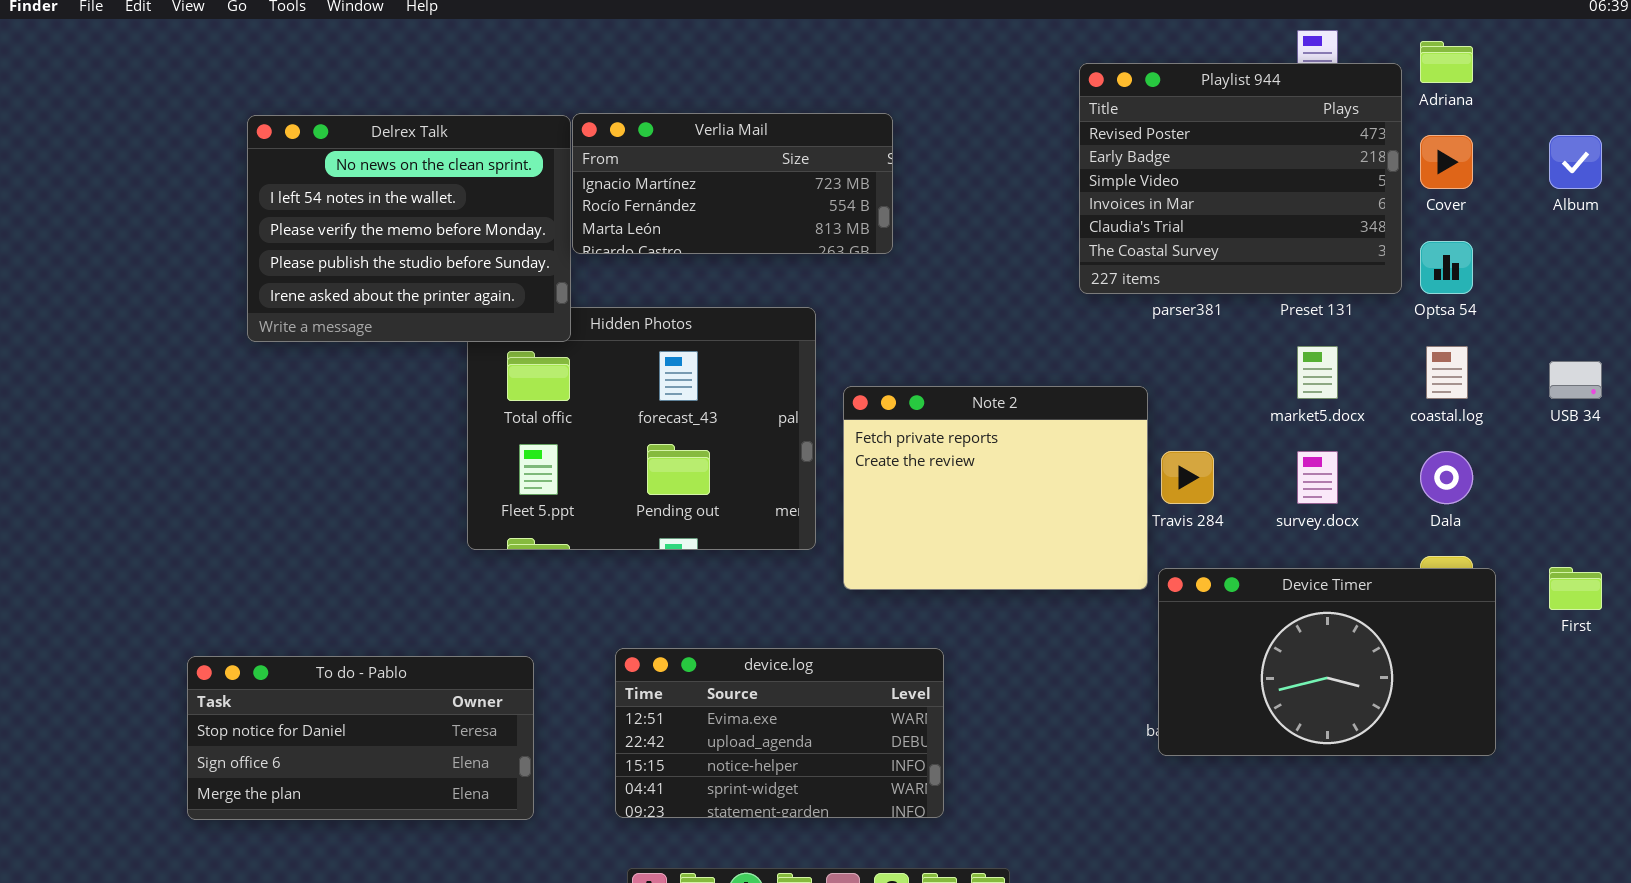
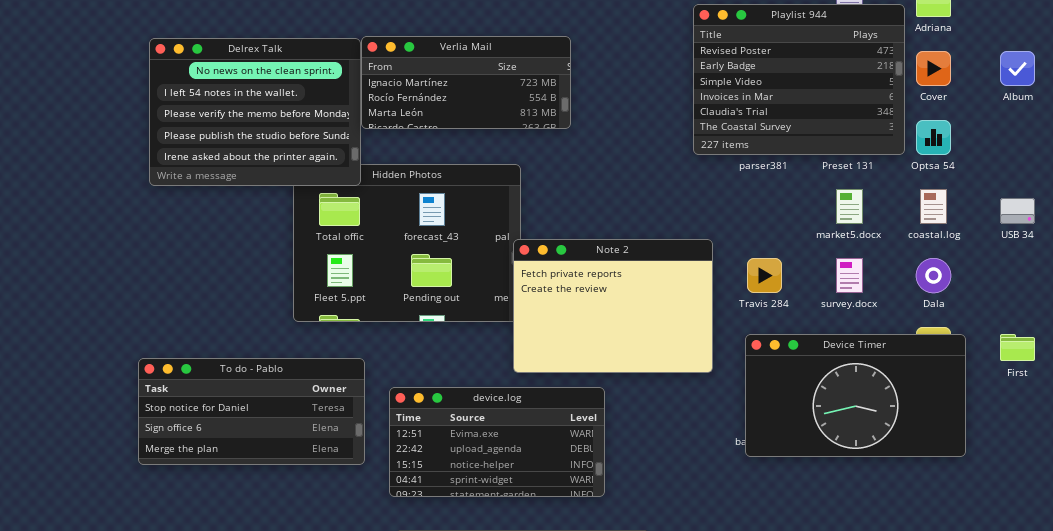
Note 2: [843,386,1148,590] -> [513,239,713,373], moved
To do - Pablo: [187,656,534,820] -> [138,358,365,465], moved

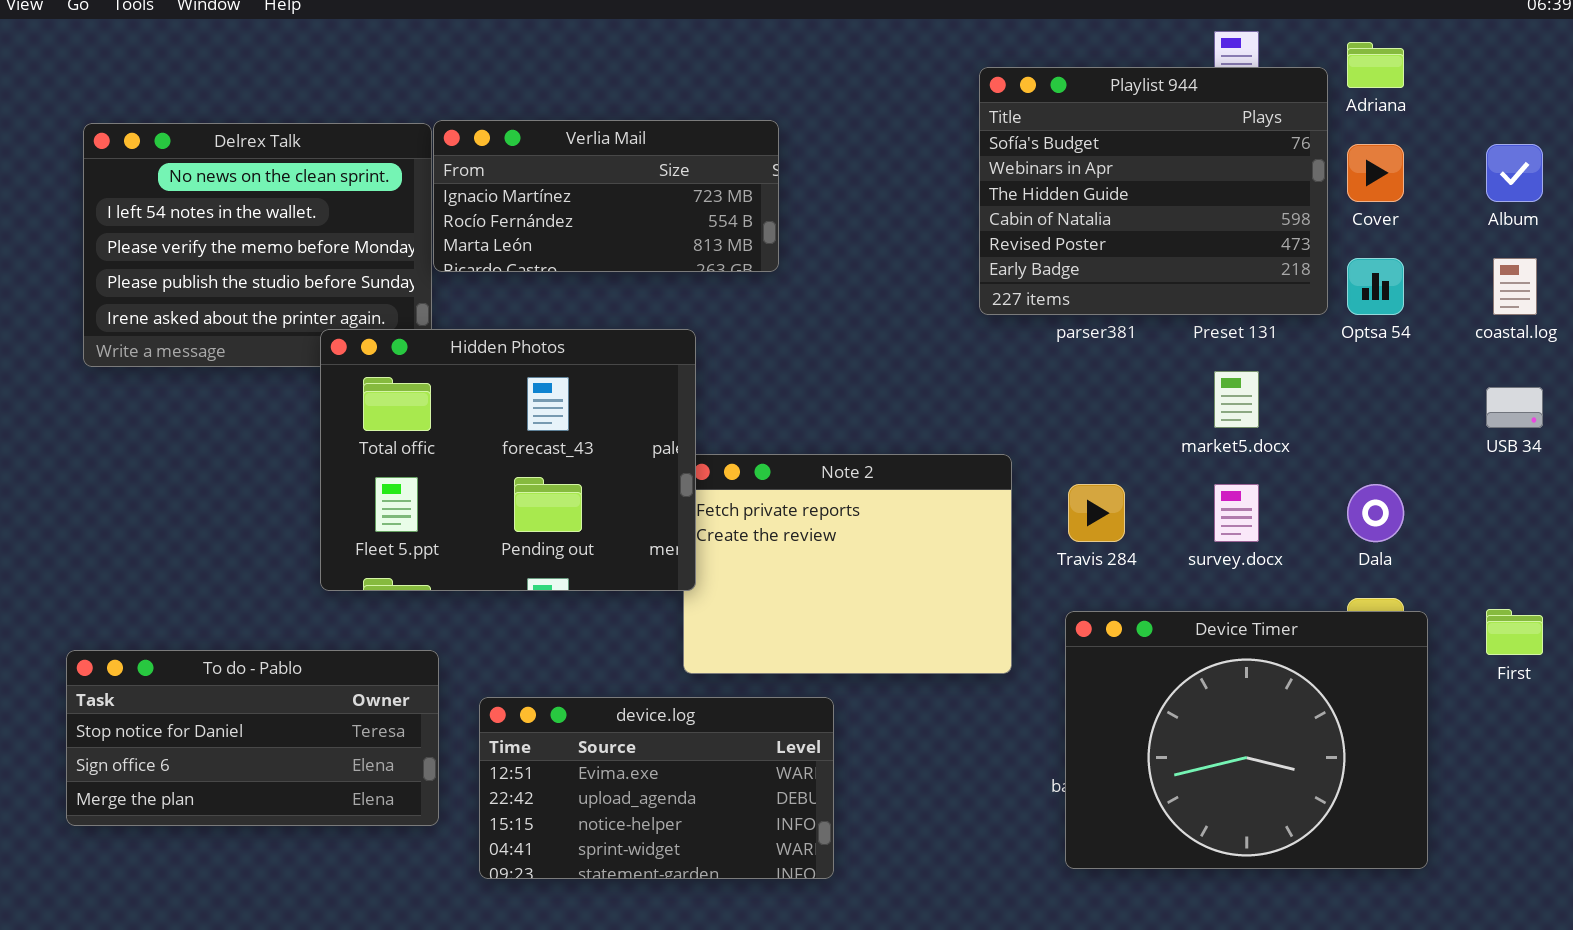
Playlist 944: [693,4,905,155] -> [979,67,1328,315], scrolled up 4 rows
Hidden Photos: [293,164,521,322] -> [320,329,696,591], raised
coastal.log: [920,189,947,224] -> [1493,258,1537,315], moved
Device Timer: [745,334,966,457] -> [1065,611,1428,869], resized

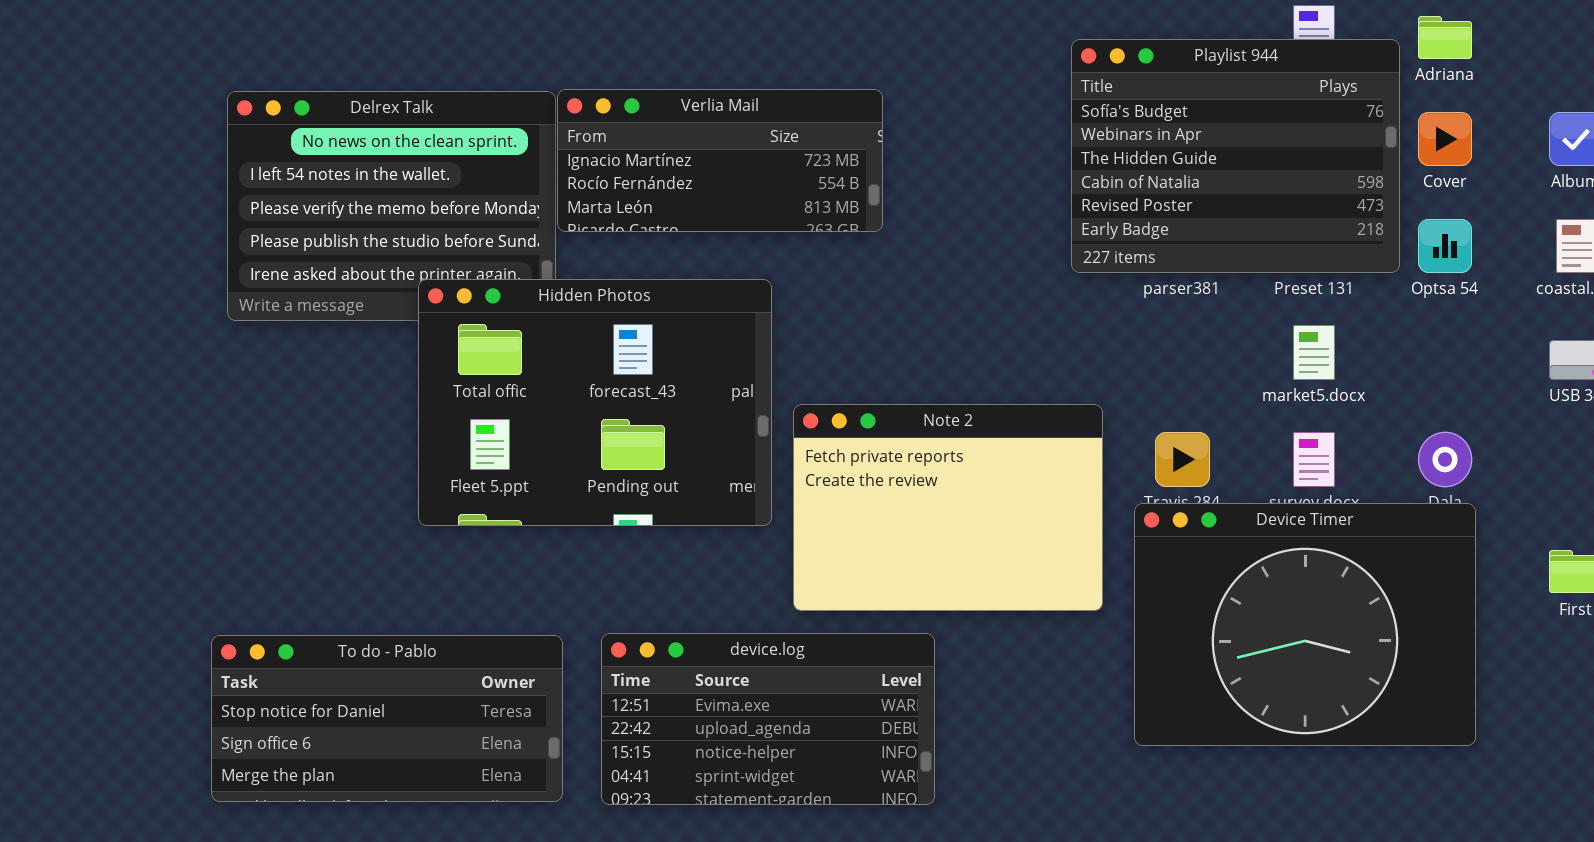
Hidden Photos: [320,329,696,591] -> [418,279,772,526], moved
Device Timer: [1065,611,1428,869] -> [1134,503,1476,746], moved
To do - Pablo: [66,650,439,826] -> [211,635,563,802], moved

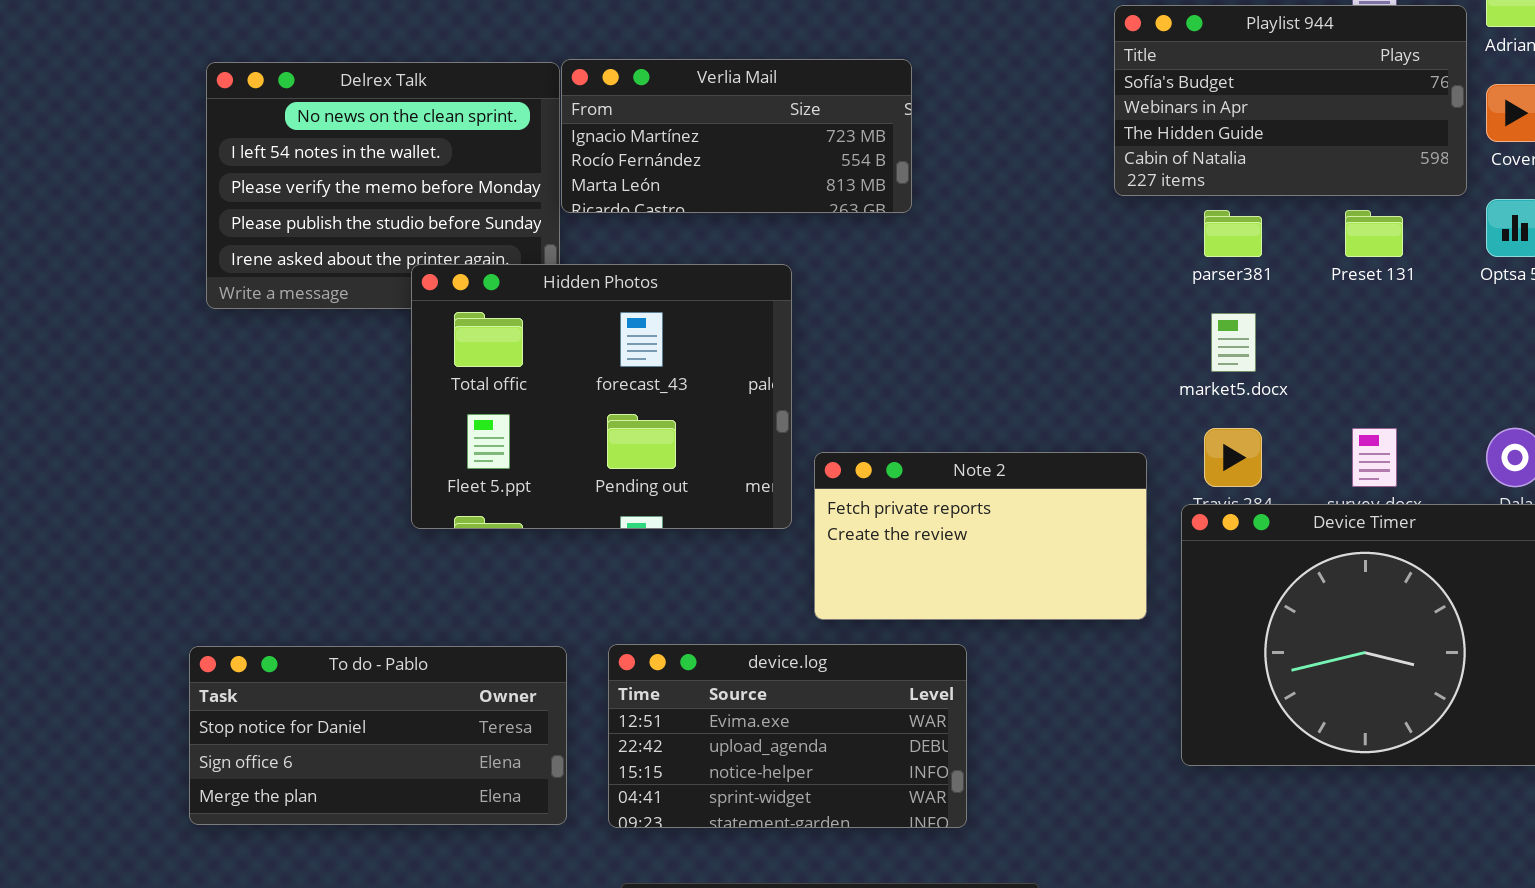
Playlist 944: [1071,39,1400,273] -> [1114,5,1467,196], resized
market5.docx: [1293,325,1335,380] -> [1211,313,1256,372], moved
Note 2: [793,404,1103,611] -> [814,452,1147,620], resized

